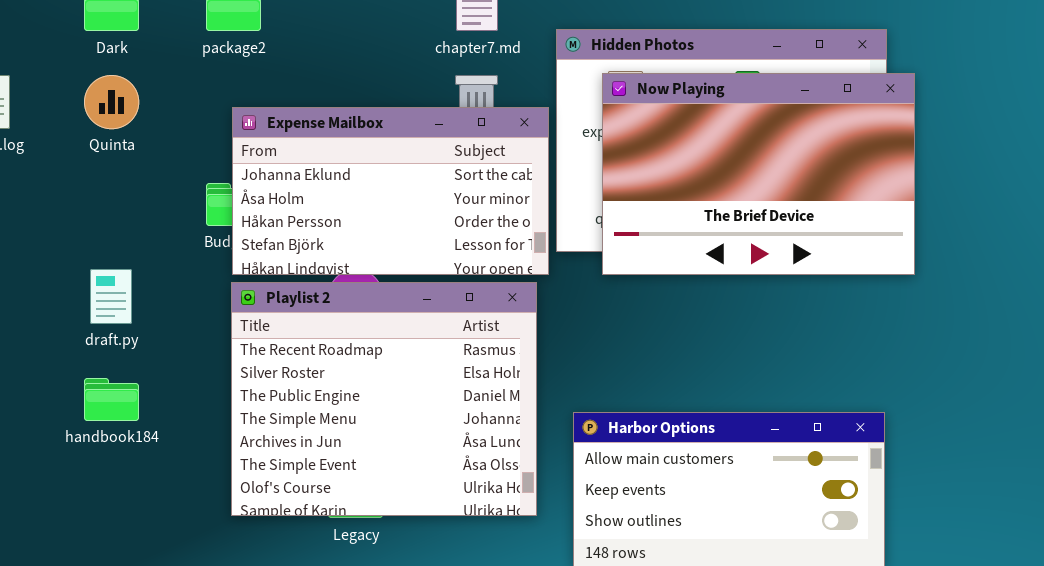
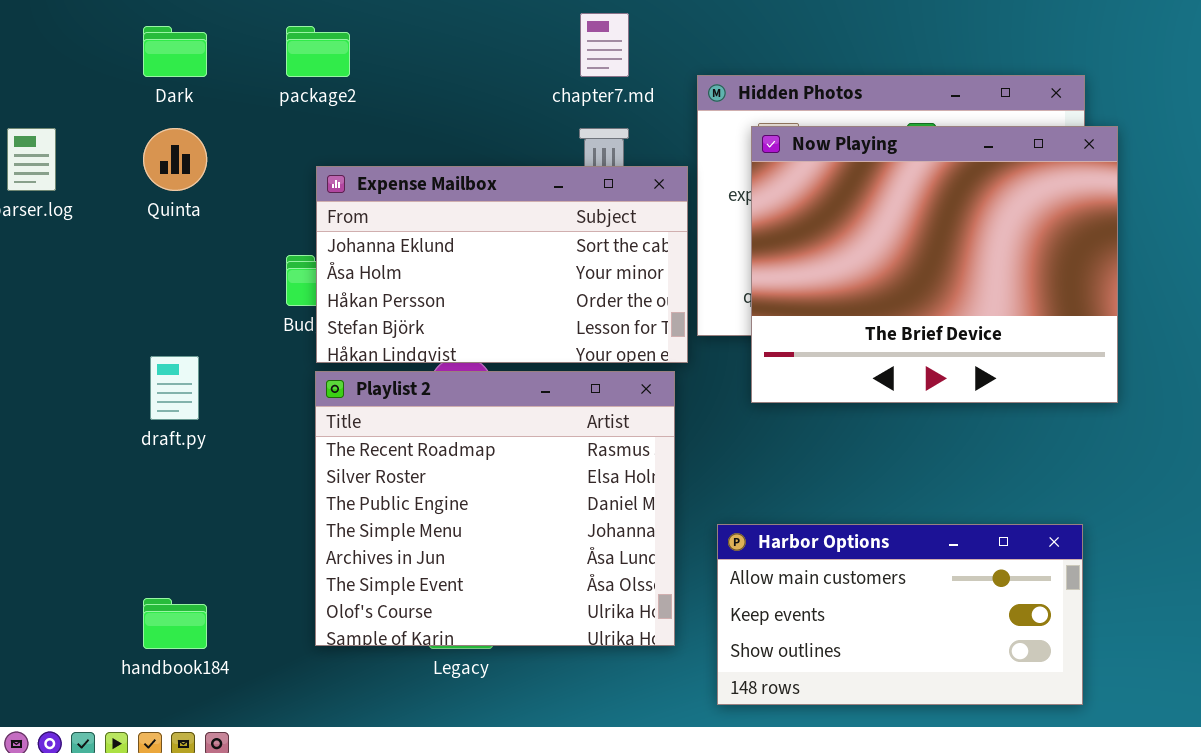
Now Playing: [602,73,915,275] -> [751,126,1118,403], resized
handbook184: [84,378,139,421] -> [143,598,207,649], moved

